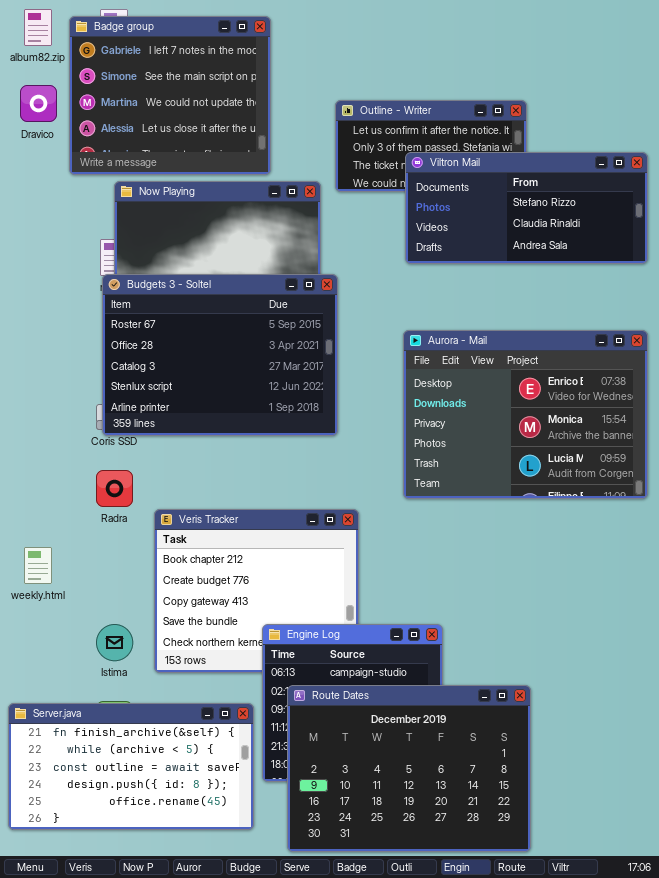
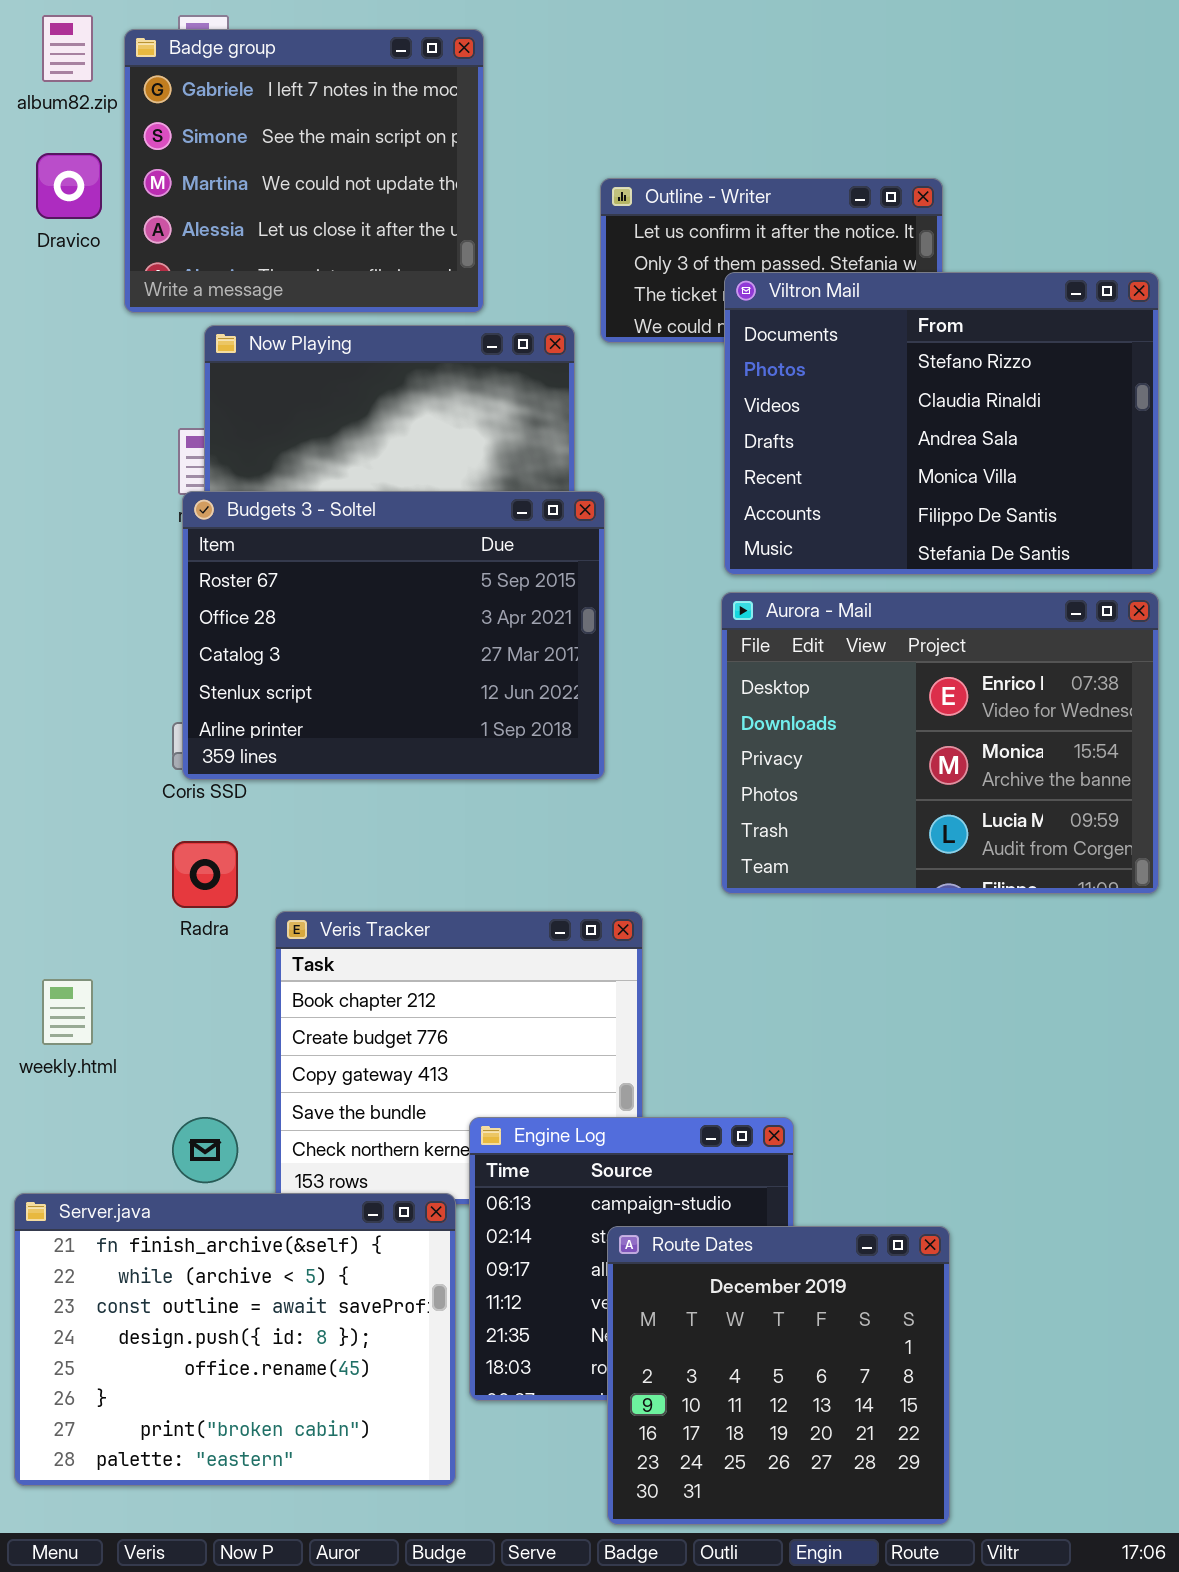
Viltron Mail: [405,152,648,264] -> [724,272,1159,575], resized
Route Dates: [287,685,531,852] -> [607,1226,950,1525], resized
Server.java: [8,703,254,830] -> [14,1193,456,1486], resized

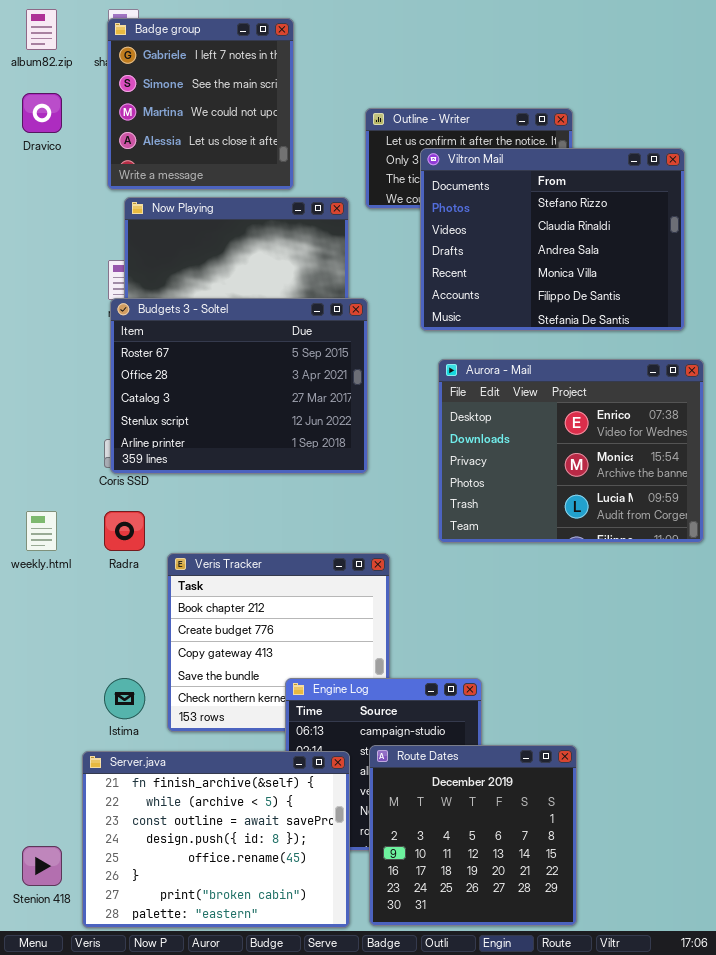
Badge group: [124,29,484,313] -> [107,18,294,190], resized
Viltron Mail: [724,272,1159,575] -> [420,148,685,331], moved
weekly.html: [42,979,93,1045] -> [26,511,57,551], moved
Server.java: [14,1193,456,1486] -> [82,751,350,928], moved

